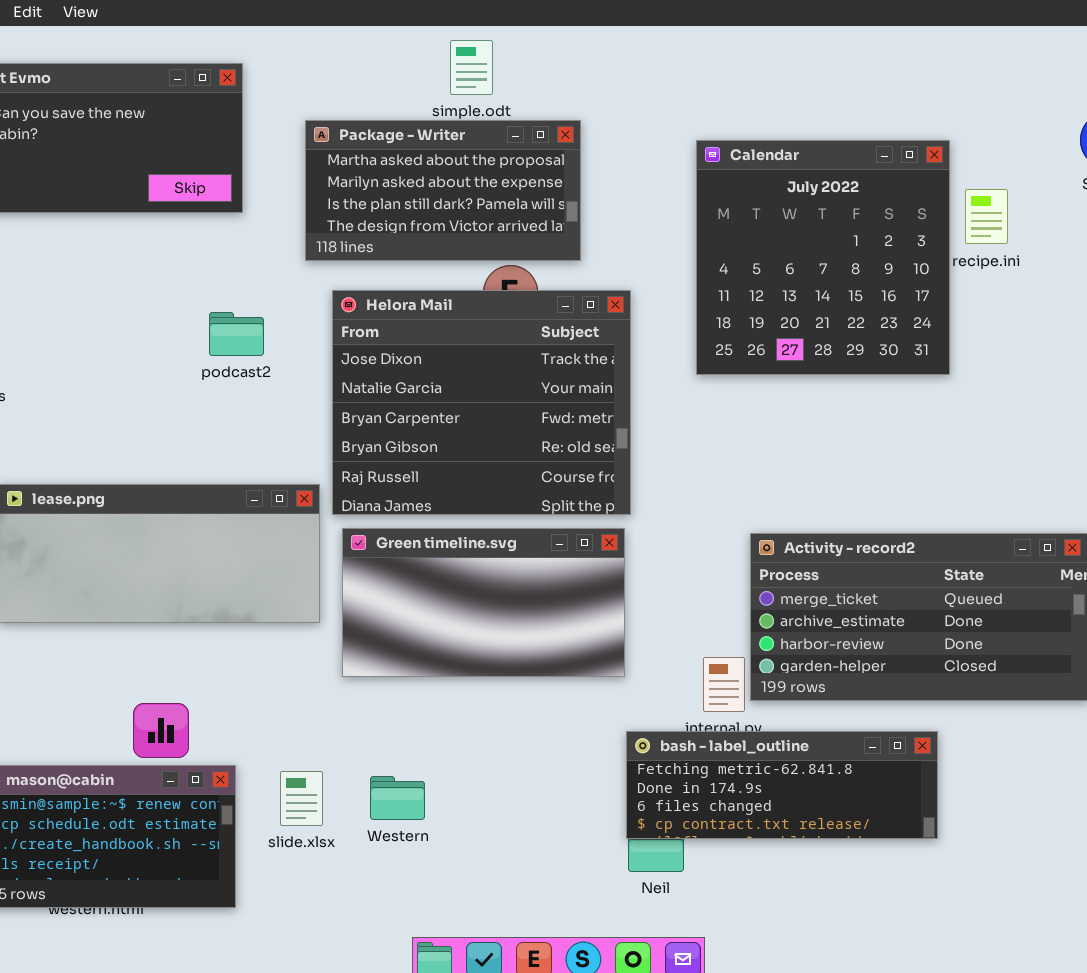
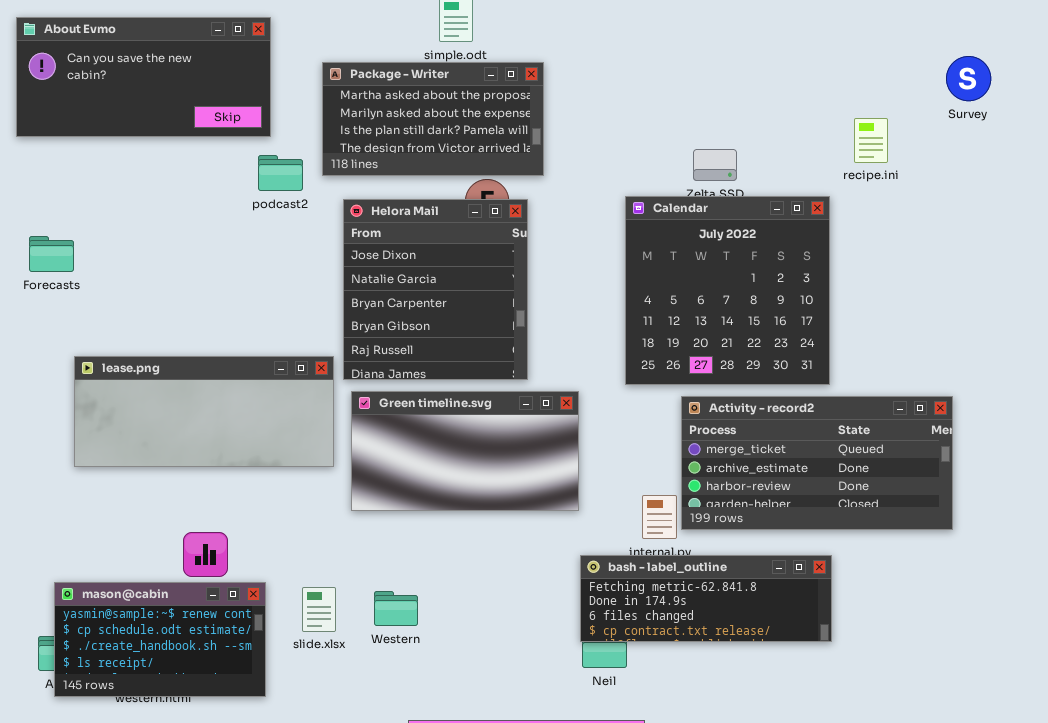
Calendar: [696,140,950,375] -> [625,196,830,385], moved
Helora Mail: [332,290,631,515] -> [343,199,528,380], resized
podcast2: [209,312,264,356] -> [258,155,303,191], moved

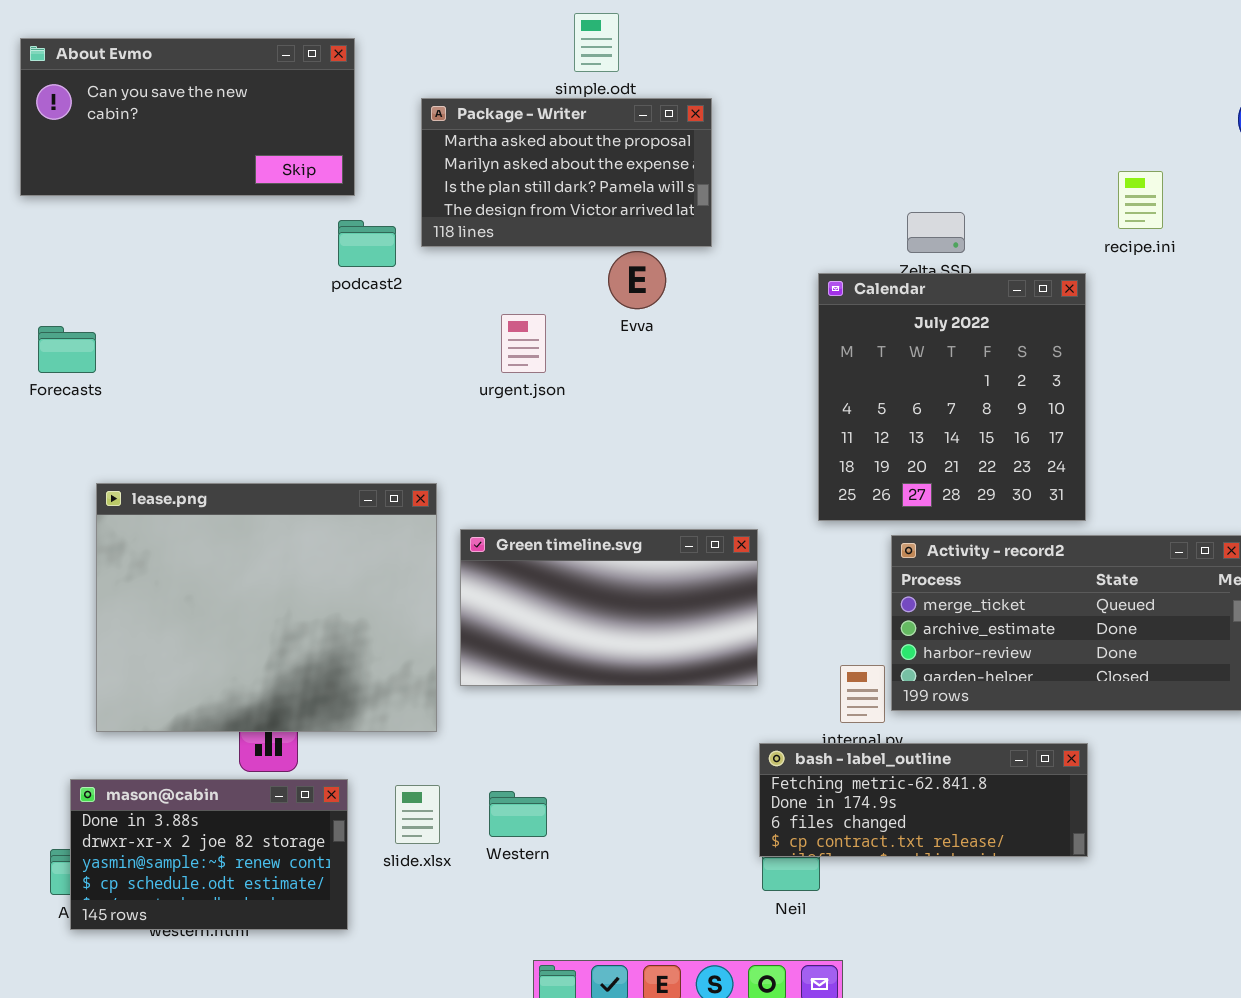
Helora Mail: [343,199,528,380] -> none, closed
lease.png: [74,356,334,467] -> [96,483,437,732], resized
mason@cabin: [54,582,266,697] -> [70,779,348,930], scrolled up 2 rows

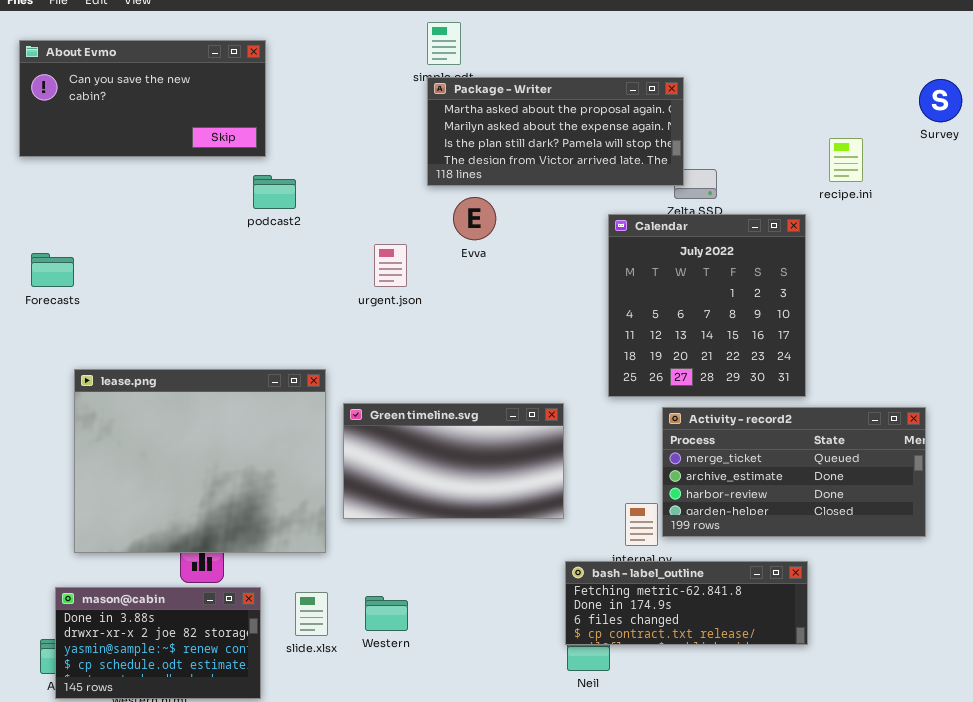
Package - Writer: [421,98,712,247] -> [427,77,684,186], moved, resized

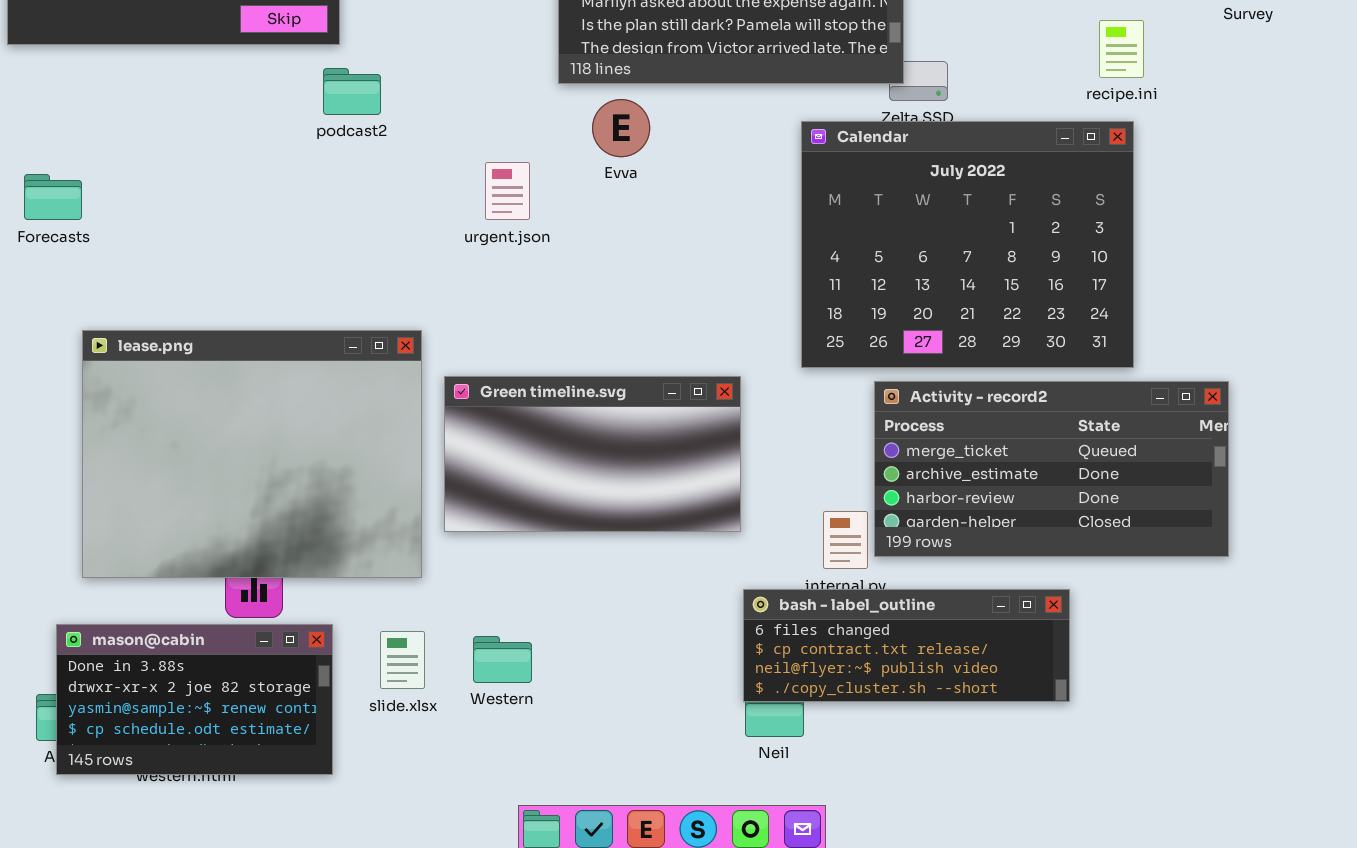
Calendar: [608,214,806,397] -> [801,121,1134,368], resized
bash - label_outline: [565,561,808,645] -> [743,589,1070,702], scrolled down 2 rows

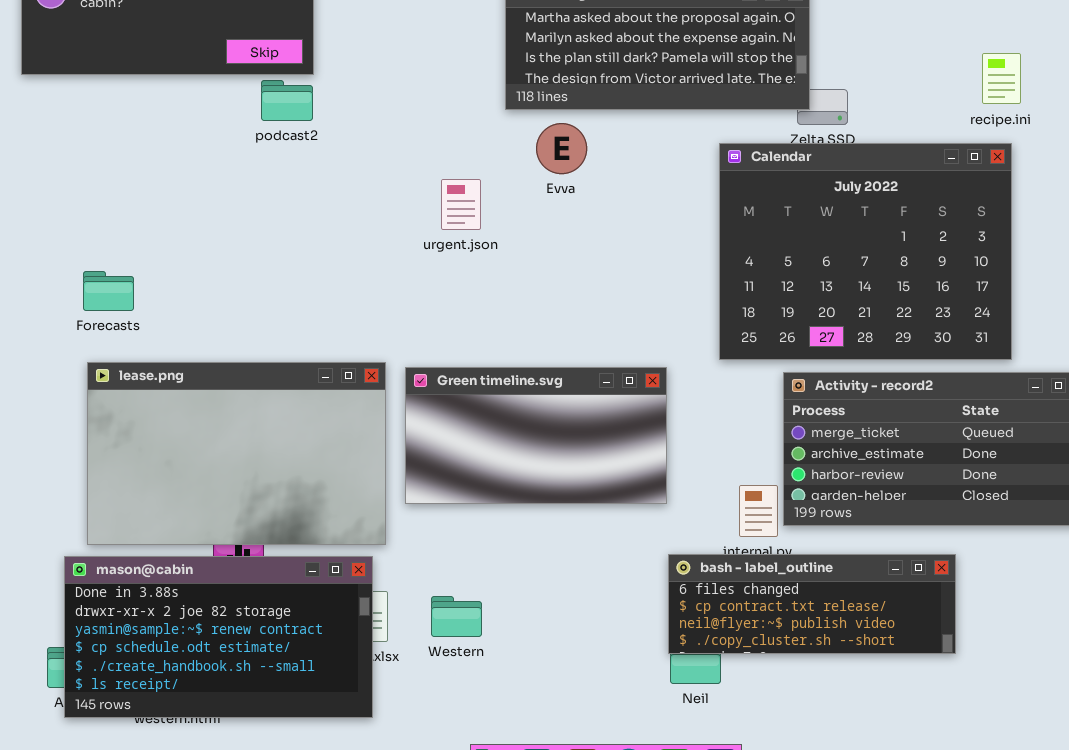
podcast2: [323,68,381,115] -> [261,80,313,121], moved
Forecasts: [24,174,82,220] -> [83,271,134,311], moved
lease.png: [82,330,422,578] -> [87,362,386,545], resized
mason@cabin: [56,624,333,775] -> [64,556,373,718], resized

